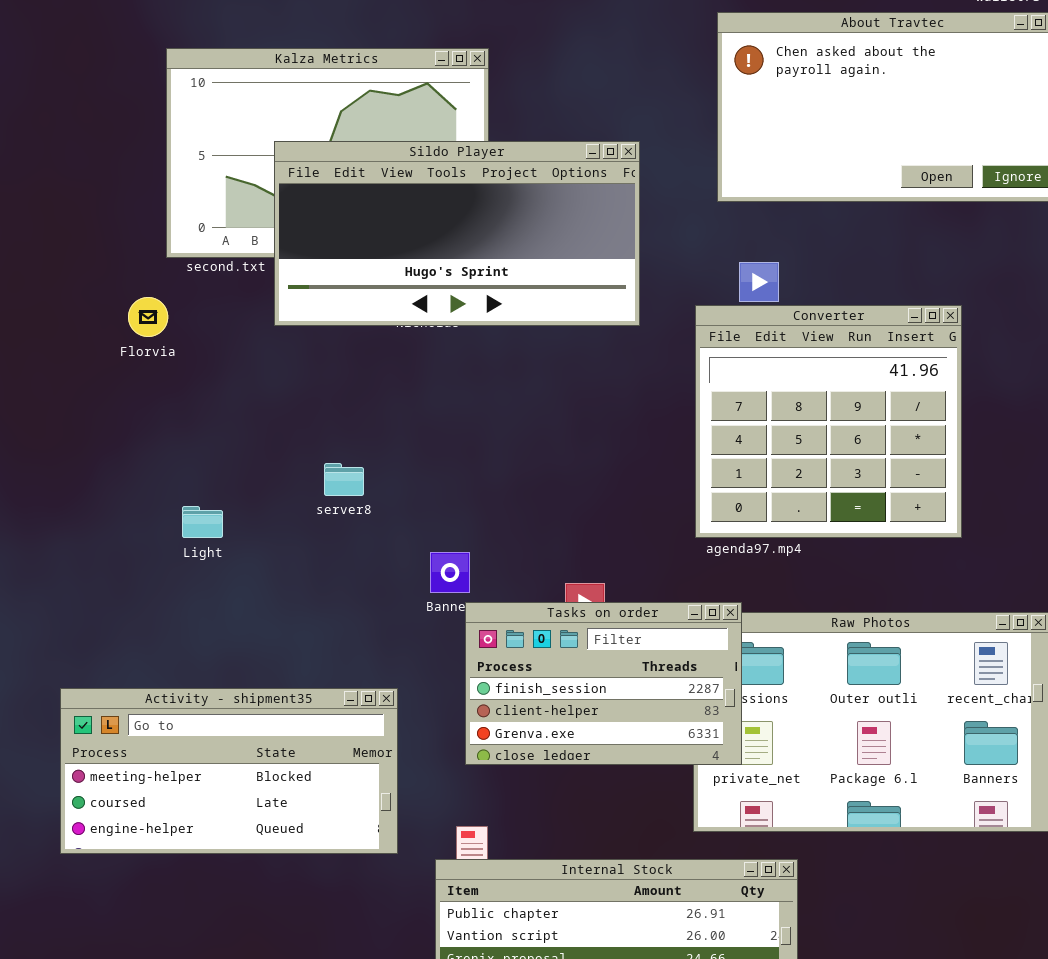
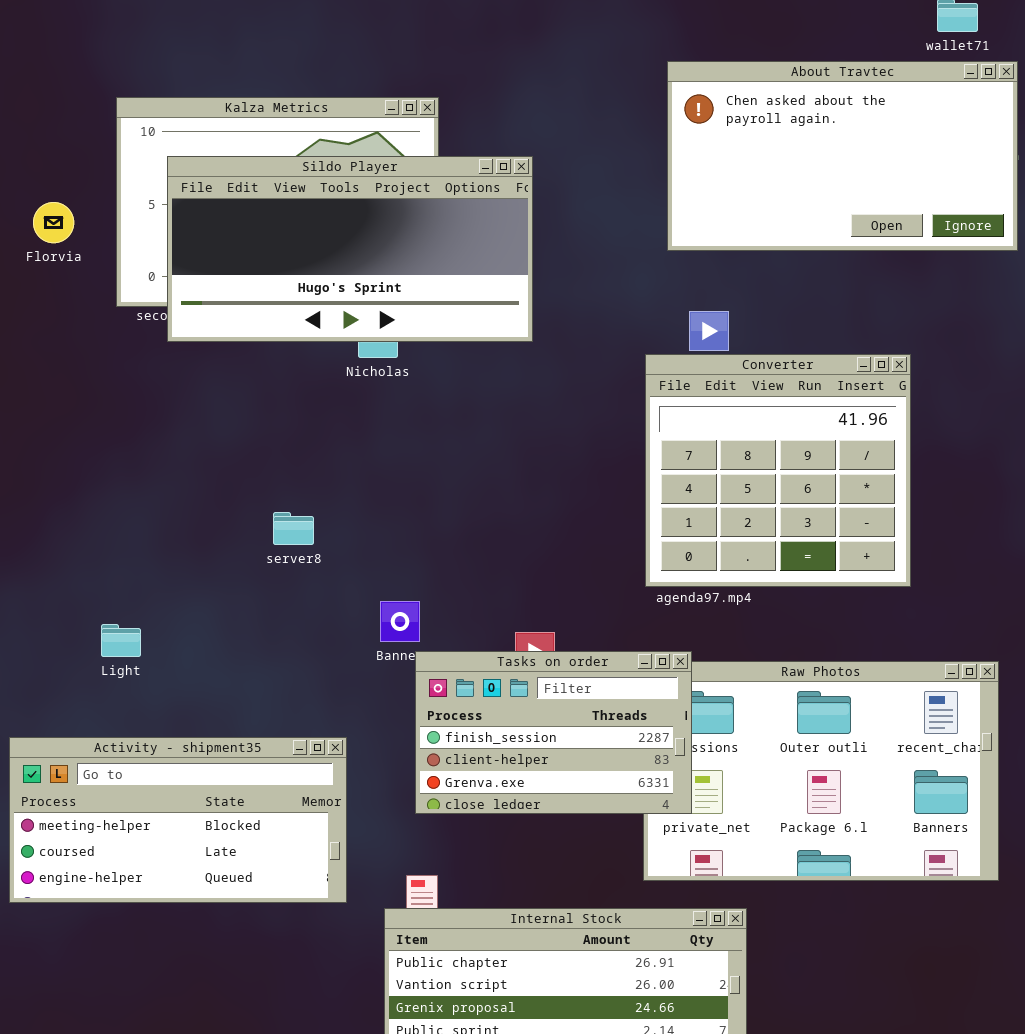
Sildo Player: [274,141,640,326] -> [167,156,533,342], moved
Florvia: [128,297,168,337] -> [33,202,74,243], moved
Light: [182,506,223,538] -> [101,624,141,657], moved

